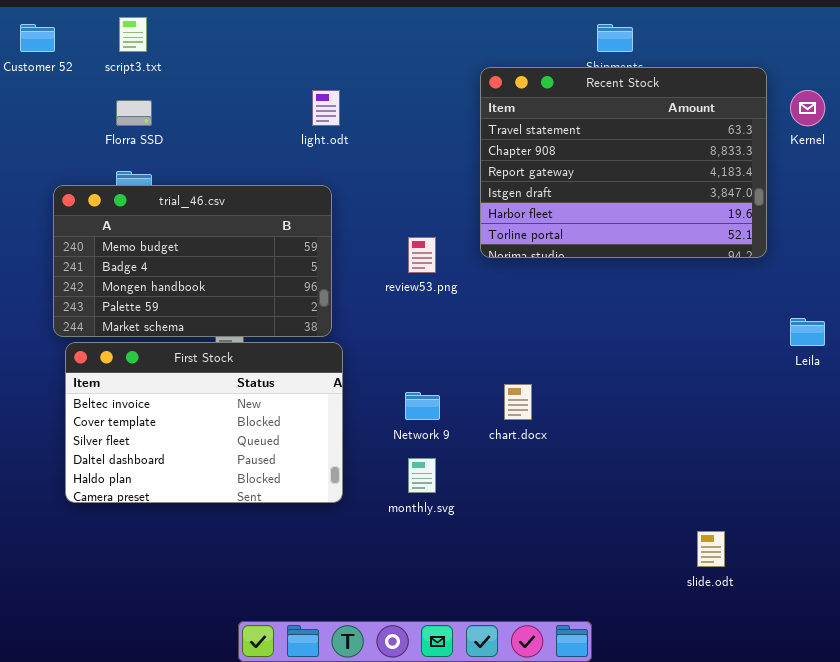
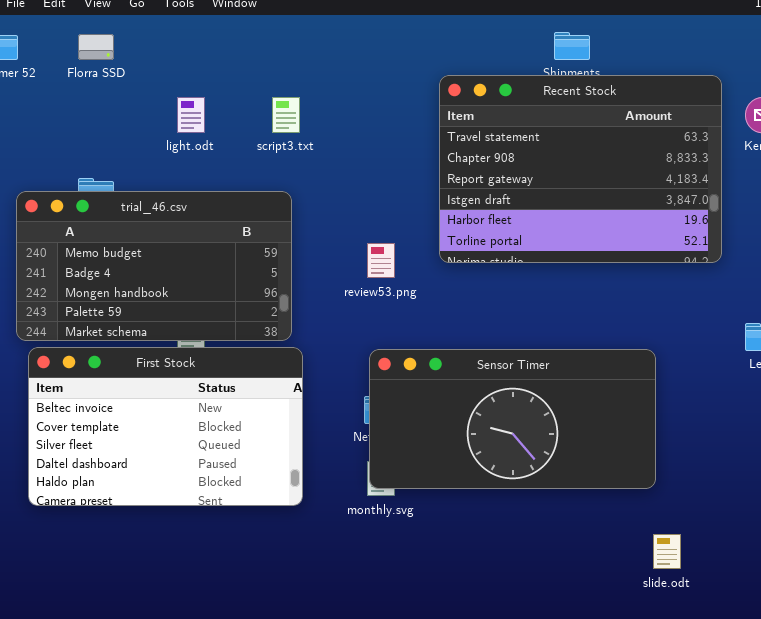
script3.txt: [119,17,147,52] -> [272,97,300,133], moved
light.odt: [312,90,340,126] -> [177,97,205,133], moved
Florra SSD: [116,100,152,126] -> [78,34,114,60], moved
Sensor Timer: none -> [369,349,656,489], opened

